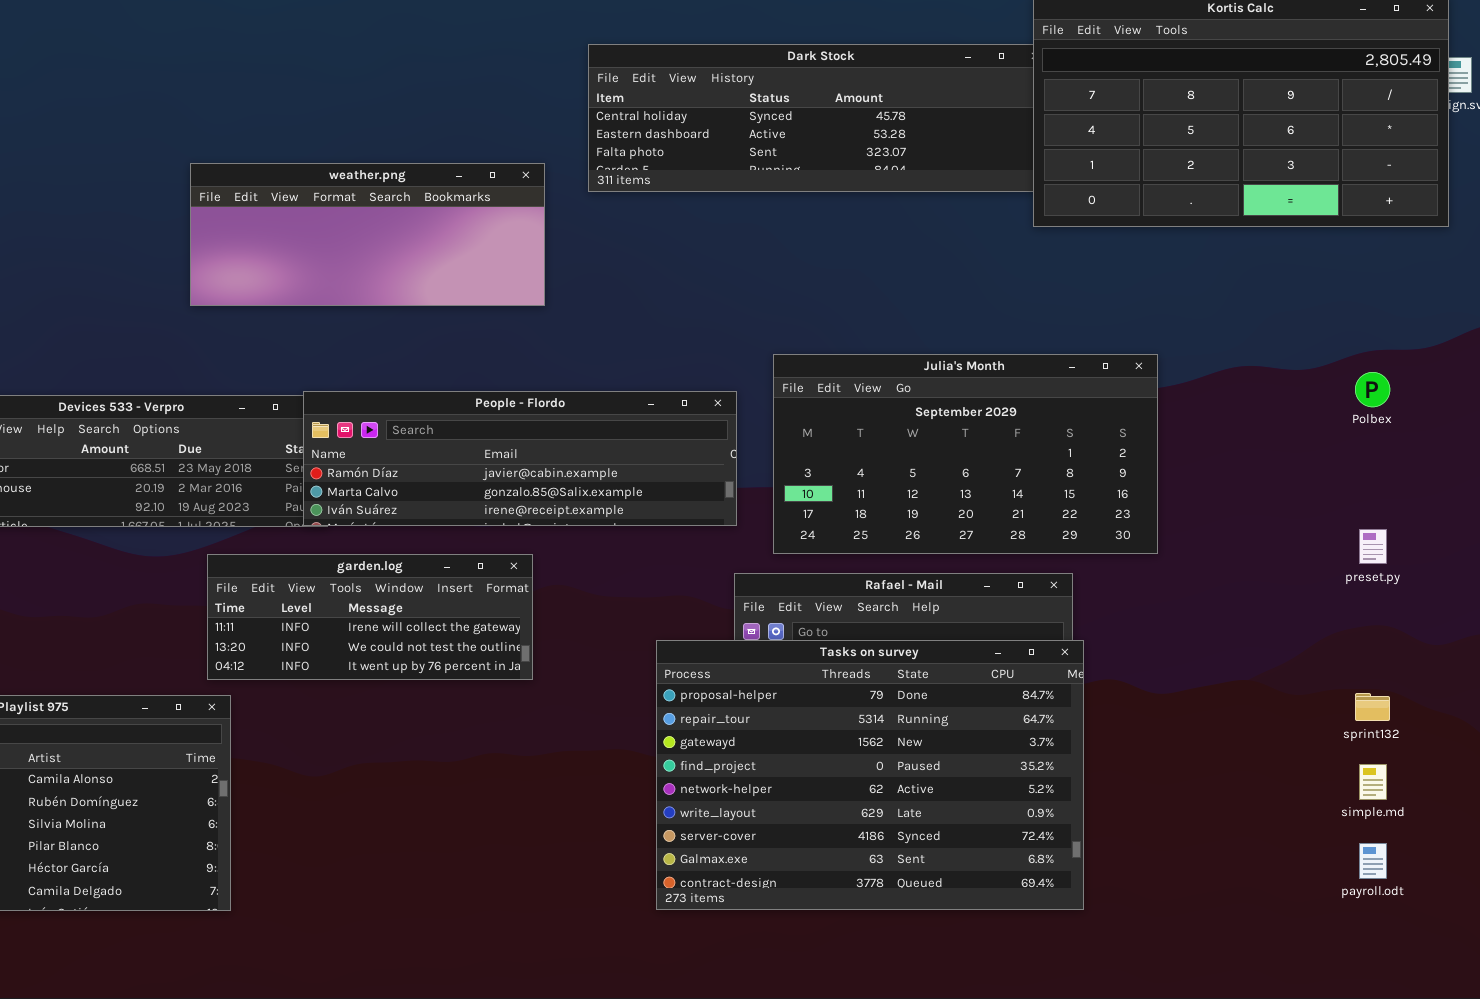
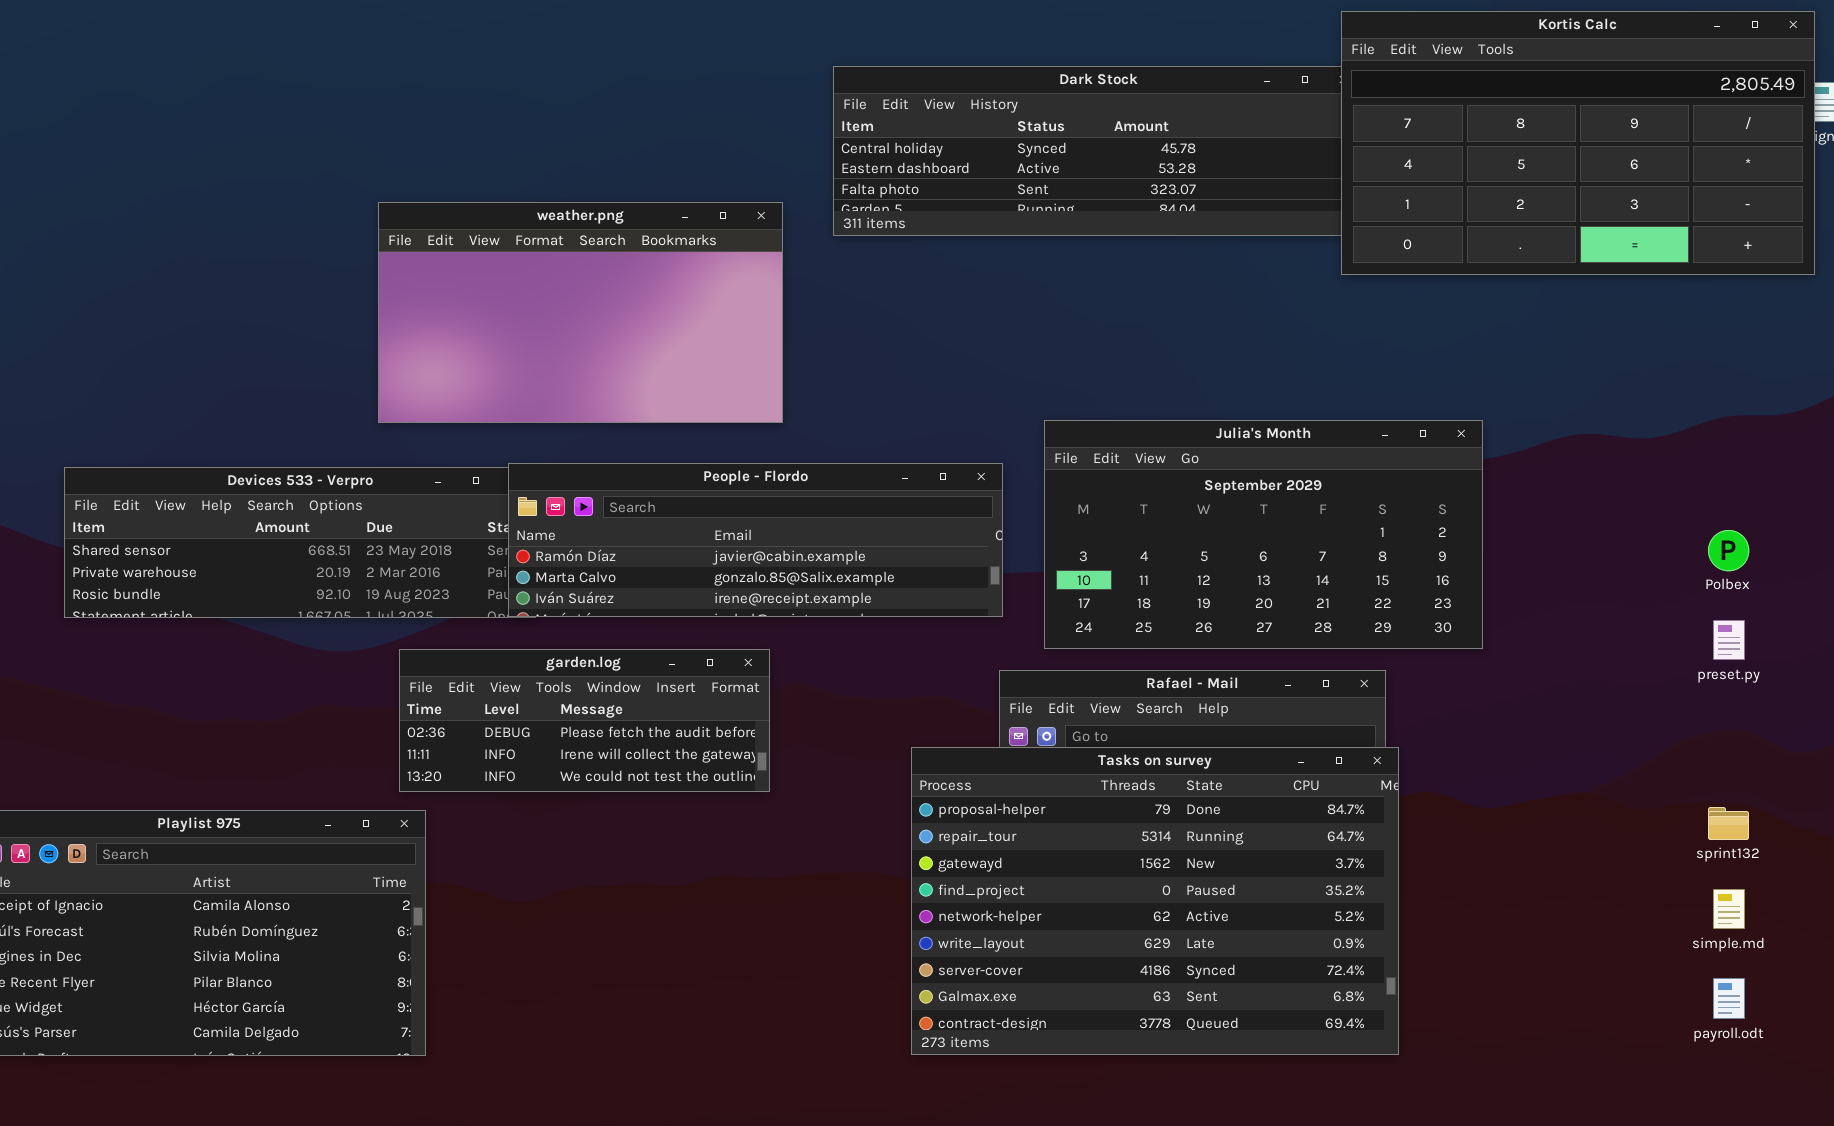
weather.png: [190,163,545,306] -> [378,202,783,423], resized
Polbex: [1355,372,1390,407] -> [1708,530,1749,571], moved
garden.log: [207,554,533,680] -> [399,649,770,792], scrolled up 1 row

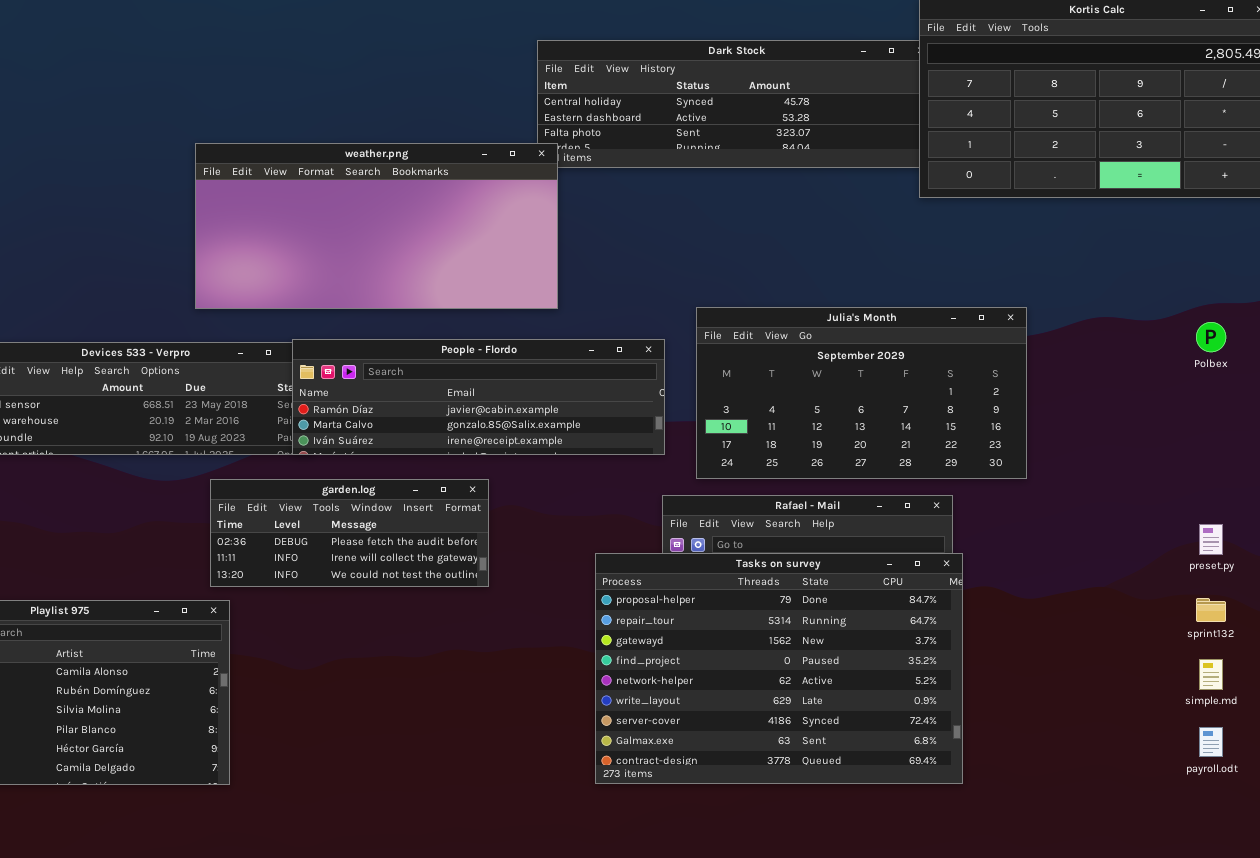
weather.png: [378,202,783,423] -> [195,143,558,309], resized
Polbex: [1708,530,1749,571] -> [1196,322,1226,352], moved
preset.py: [1713,620,1745,660] -> [1199,524,1223,555], moved

